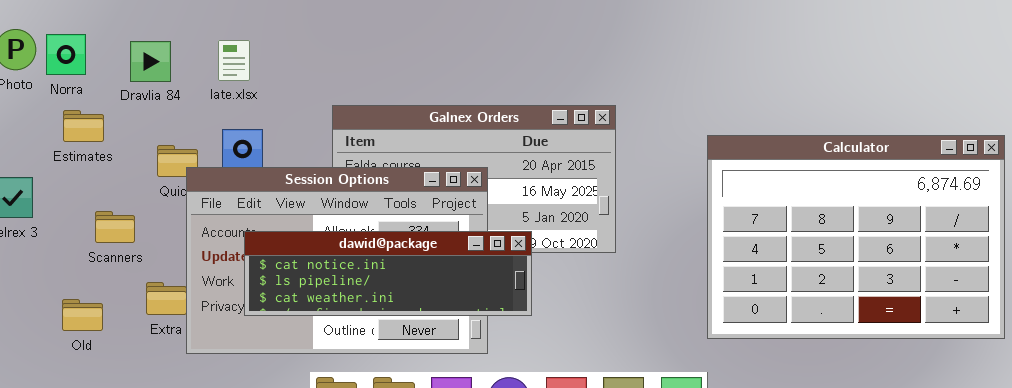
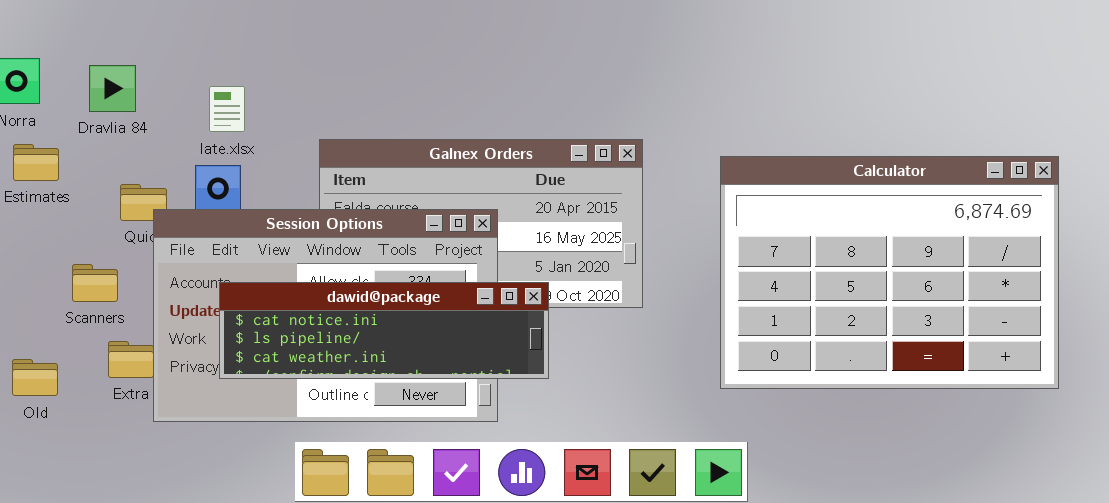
late.xlsx: [218,40,250,81] -> [209,86,245,132], moved
Calculator: [707,135,1005,339] -> [720,156,1059,389], moved
Scanners: [95,211,135,243] -> [72,264,118,302], moved

